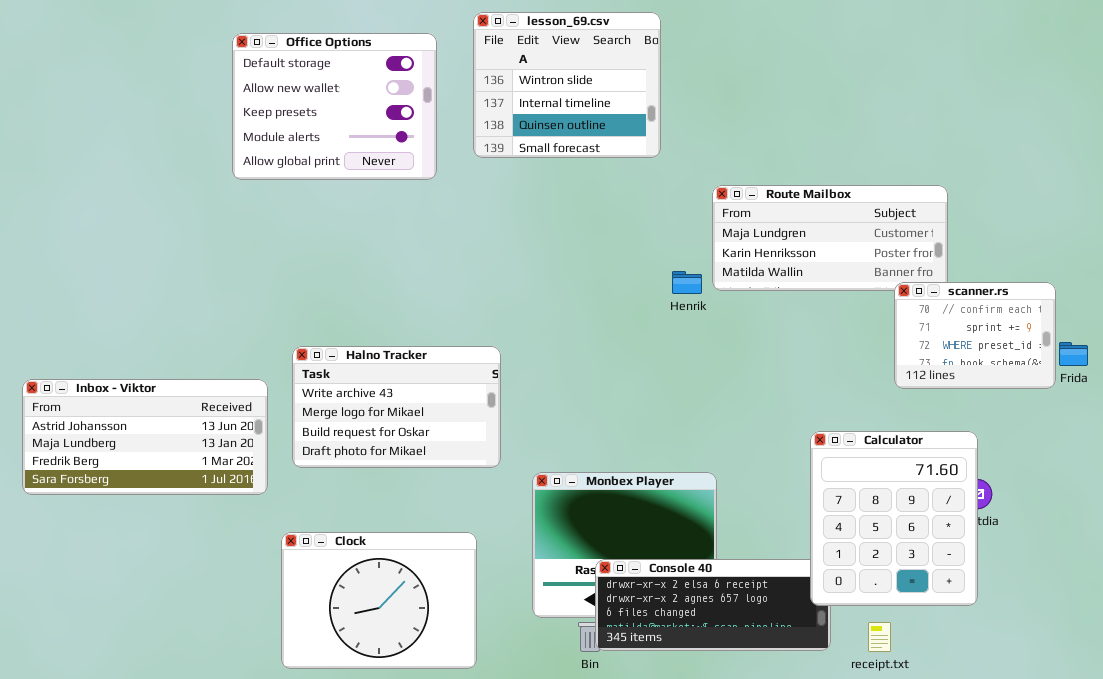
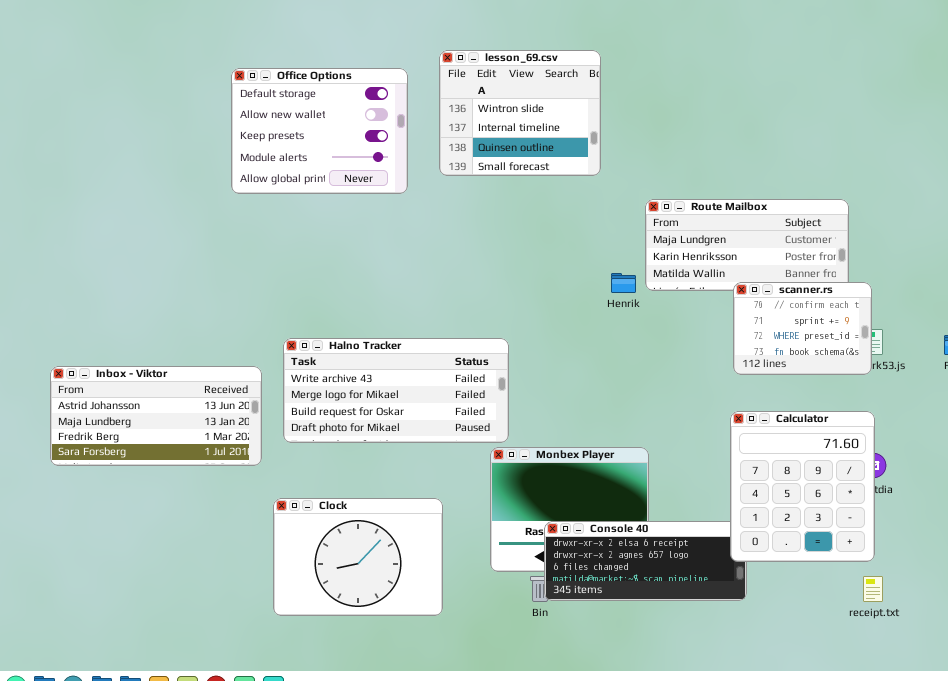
scanner.rs: [894,282,1056,389] -> [733,282,872,375], moved
Halno Tracker: [292,346,501,468] -> [283,338,509,443], resized
receipt.txt: [868,622,891,652] -> [863,576,883,602], moved

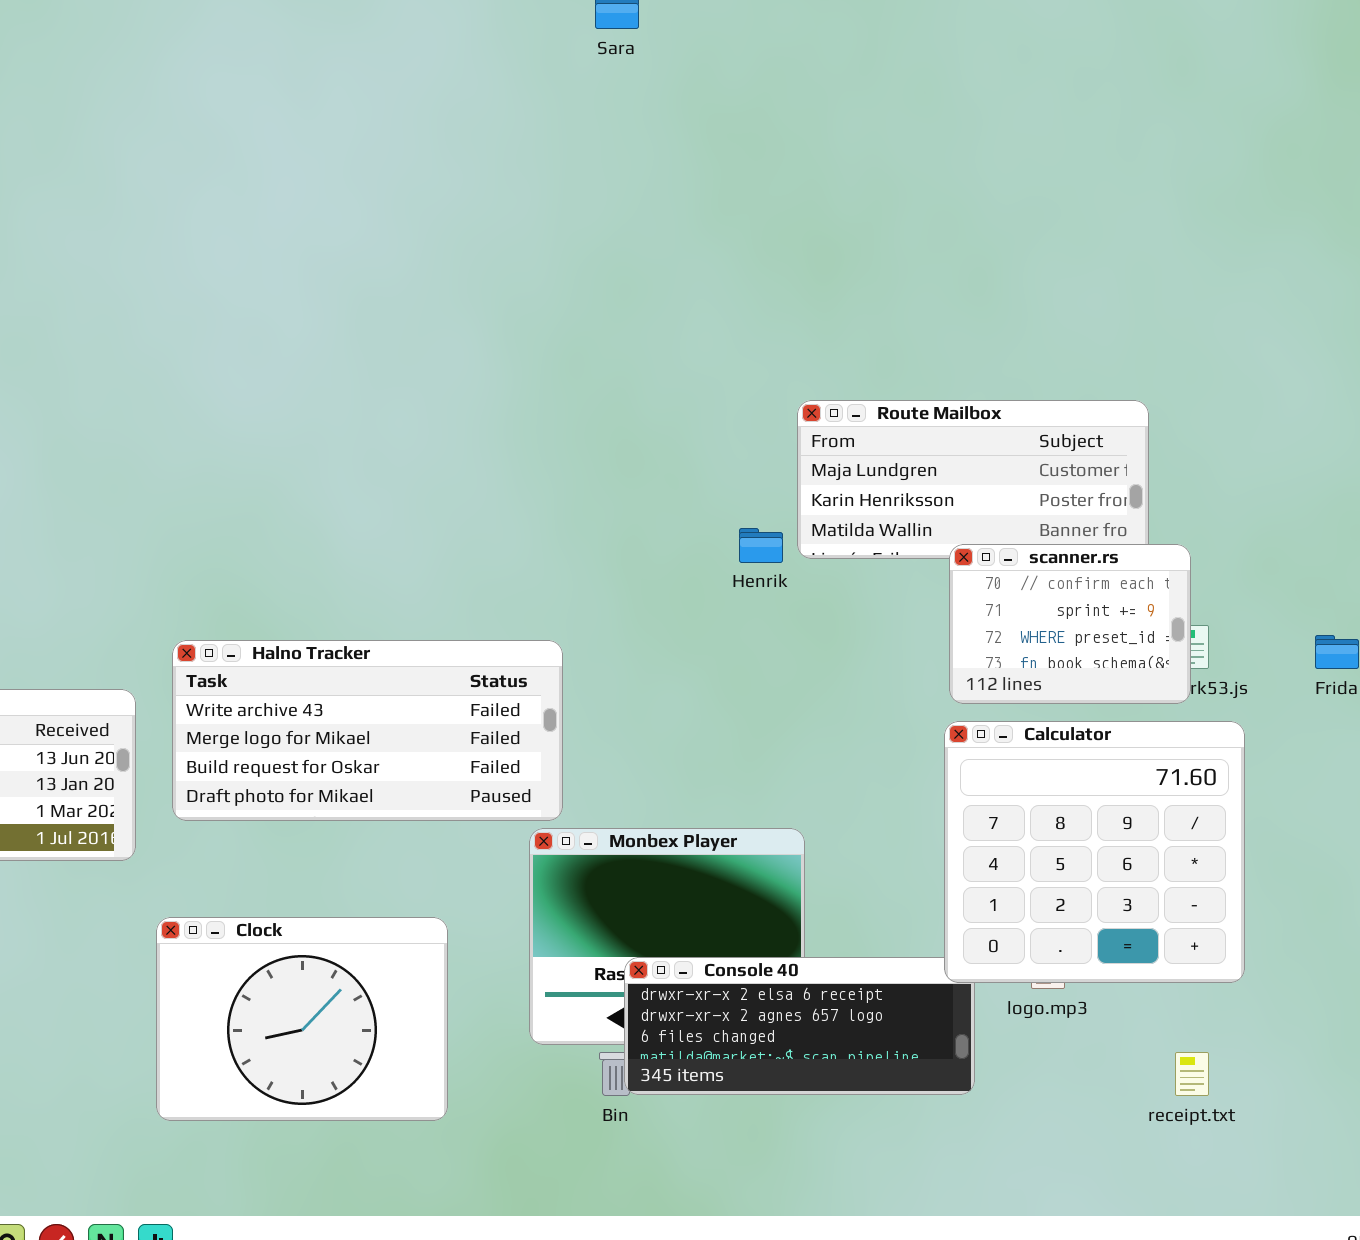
lesson_69.csv: [439,50,601,176] -> none, closed
Office Options: [231,68,408,194] -> none, closed
Calculator: [730,411,875,562] -> [944,721,1245,983], moved, resized

